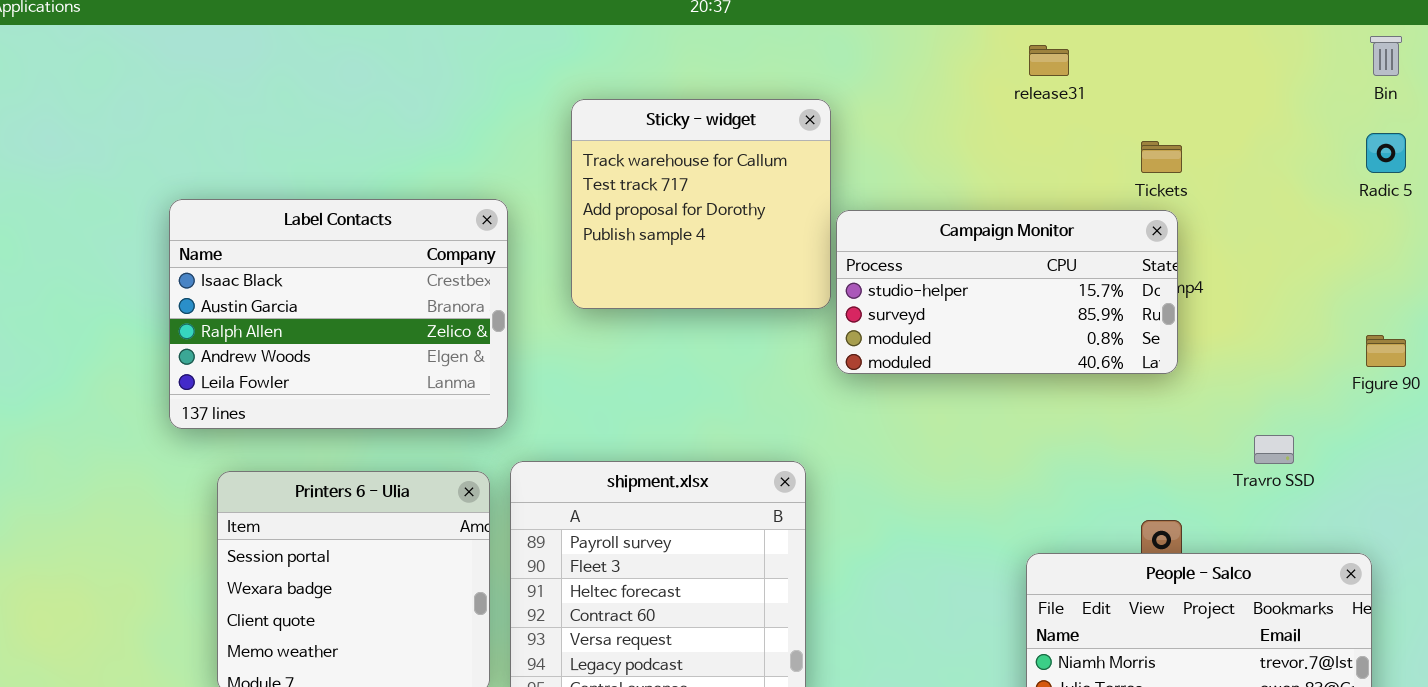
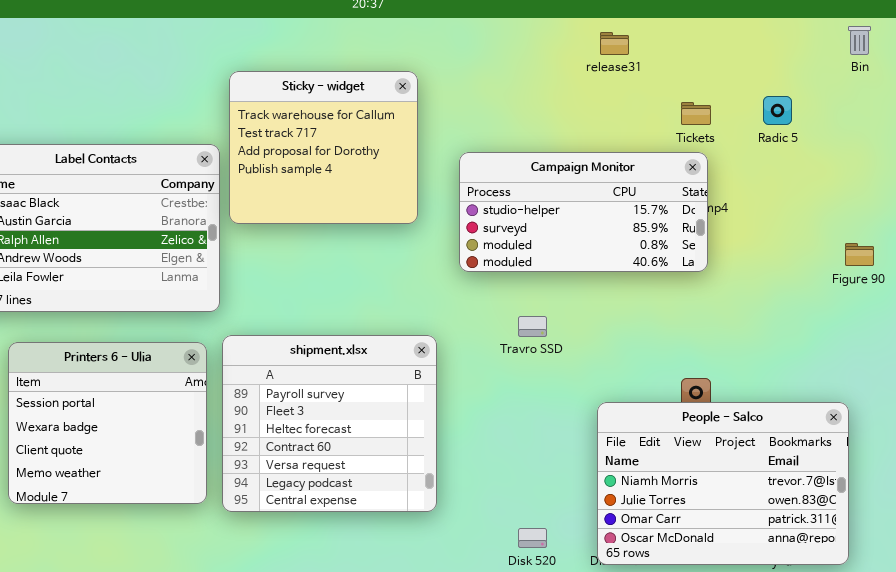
Sticky - widget: [571,99,831,309] -> [229,71,418,224], moved
Radic 5: [1366,133,1406,173] -> [763,96,792,125], moved
Travro SSD: [1254,435,1294,464] -> [518,316,547,337], moved

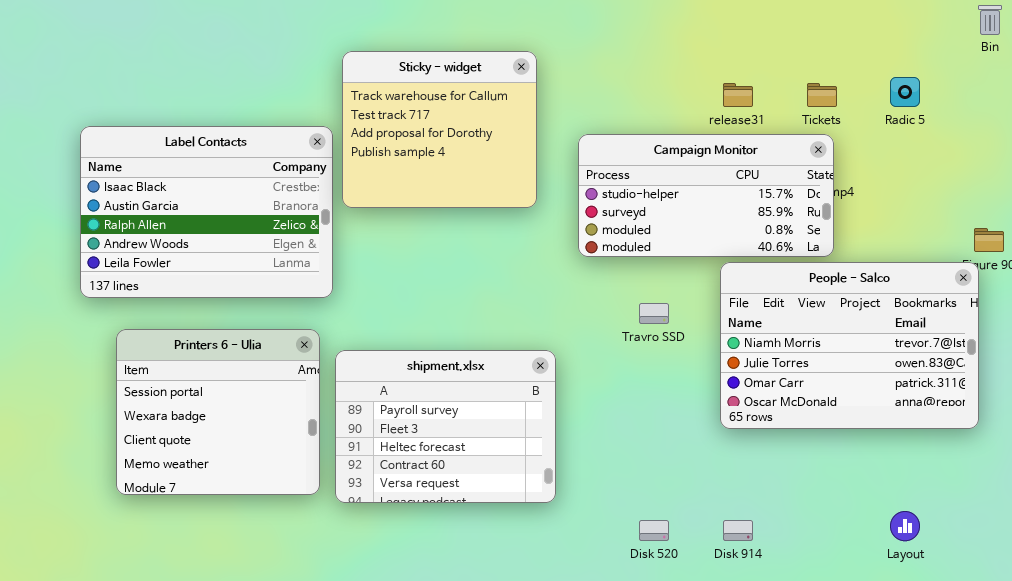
release31: [600,32,629,55] -> [723,83,753,107], moved
shipment.xlsx: [222,335,437,512] -> [335,350,556,503], resized
People - Salco: [597,402,849,565] -> [720,262,979,429], moved

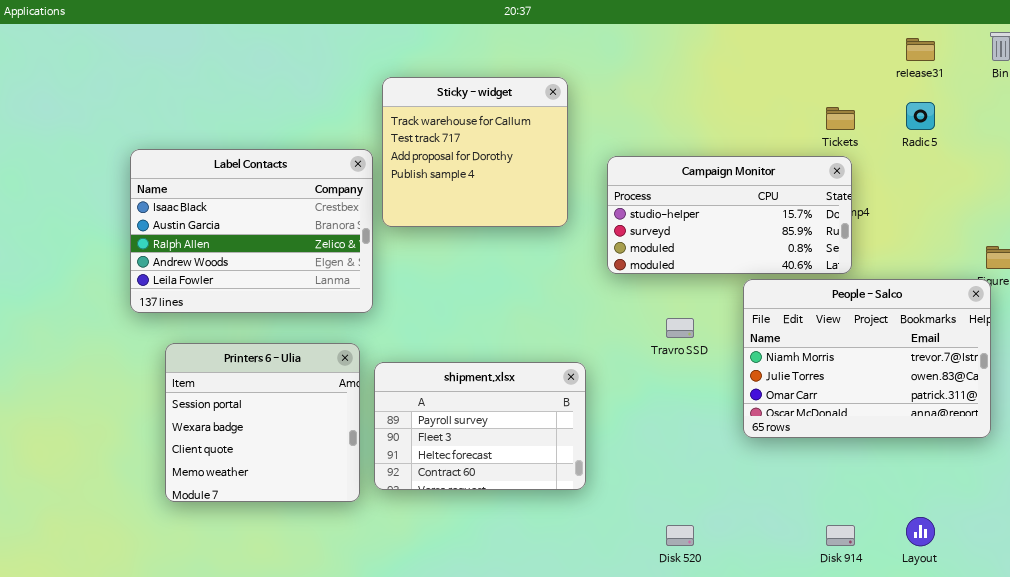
release31: [723,83,753,107] -> [906,38,935,61], moved
shipment.xlsx: [335,350,556,503] -> [374,362,586,490], resized
Disk 914: [723,520,753,541] -> [826,525,855,546], moved

